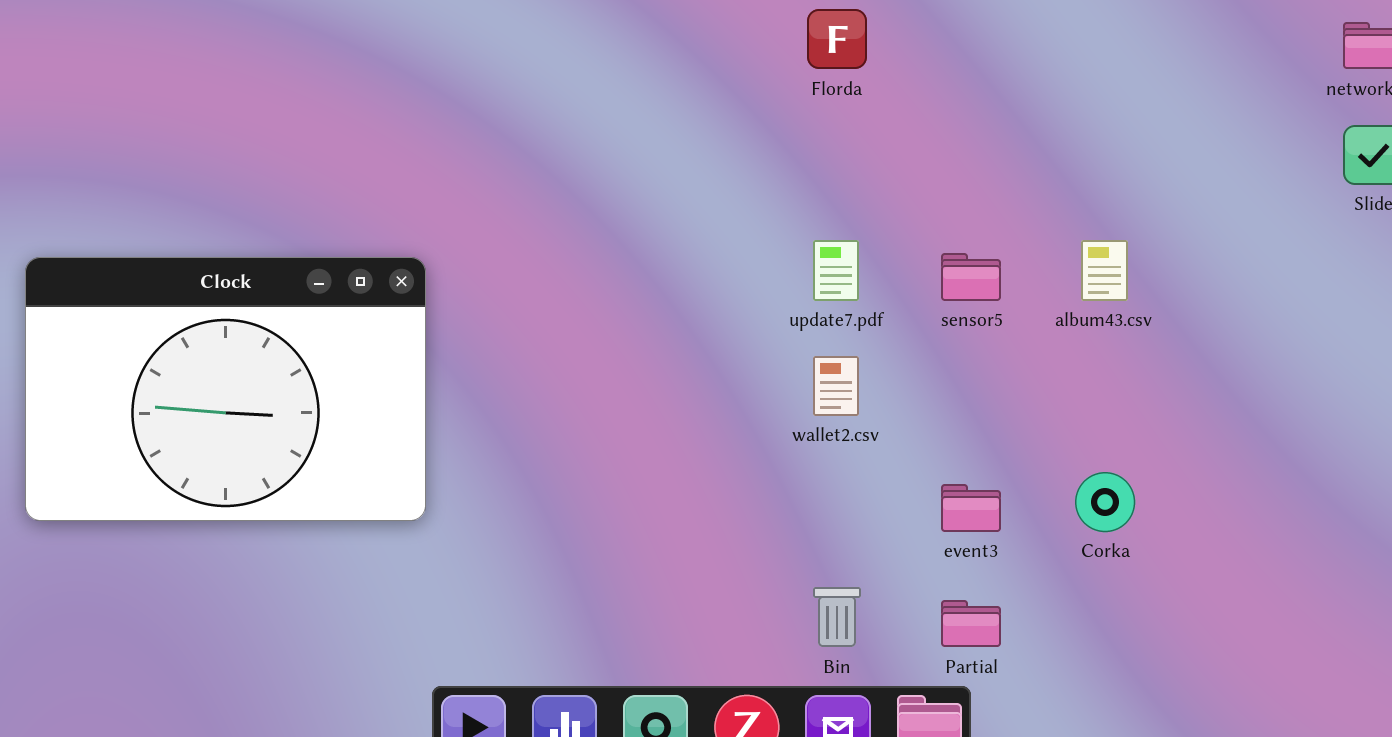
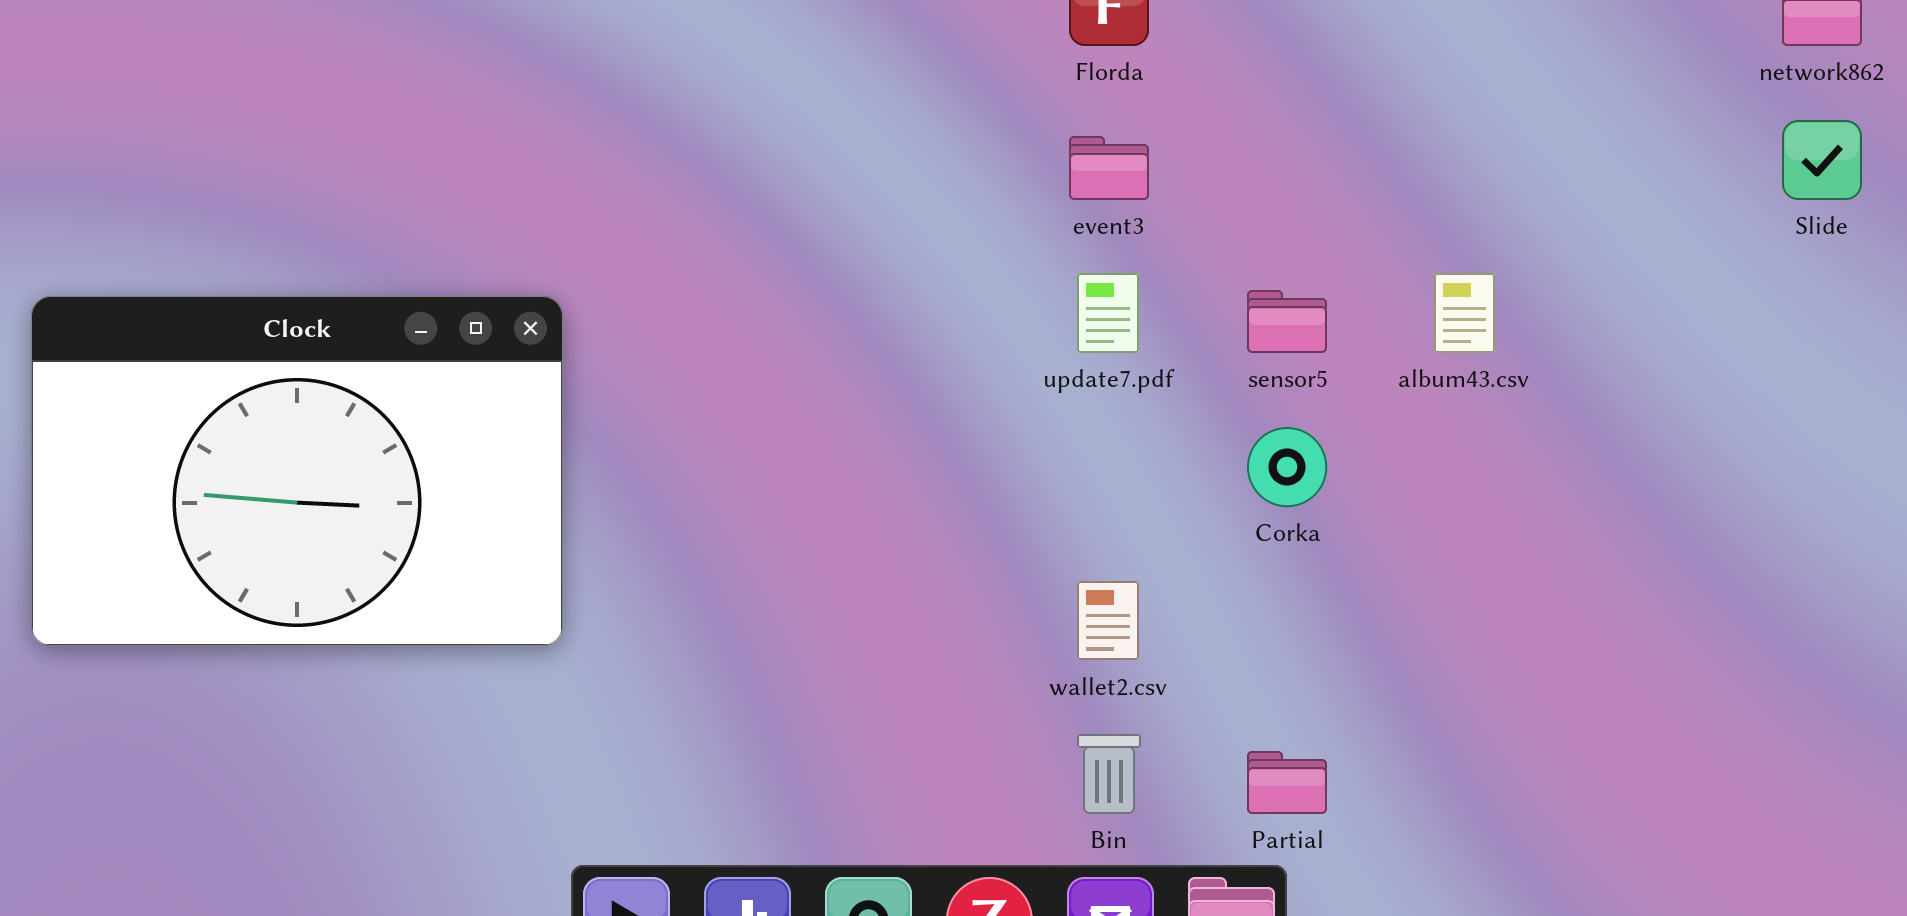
wallet2.csv: [813,356,859,416] -> [1077,581,1139,660], moved
Corka: [1075,472,1135,532] -> [1247,427,1327,507], moved
event3: [941,484,1001,532] -> [1069,136,1149,200], moved

